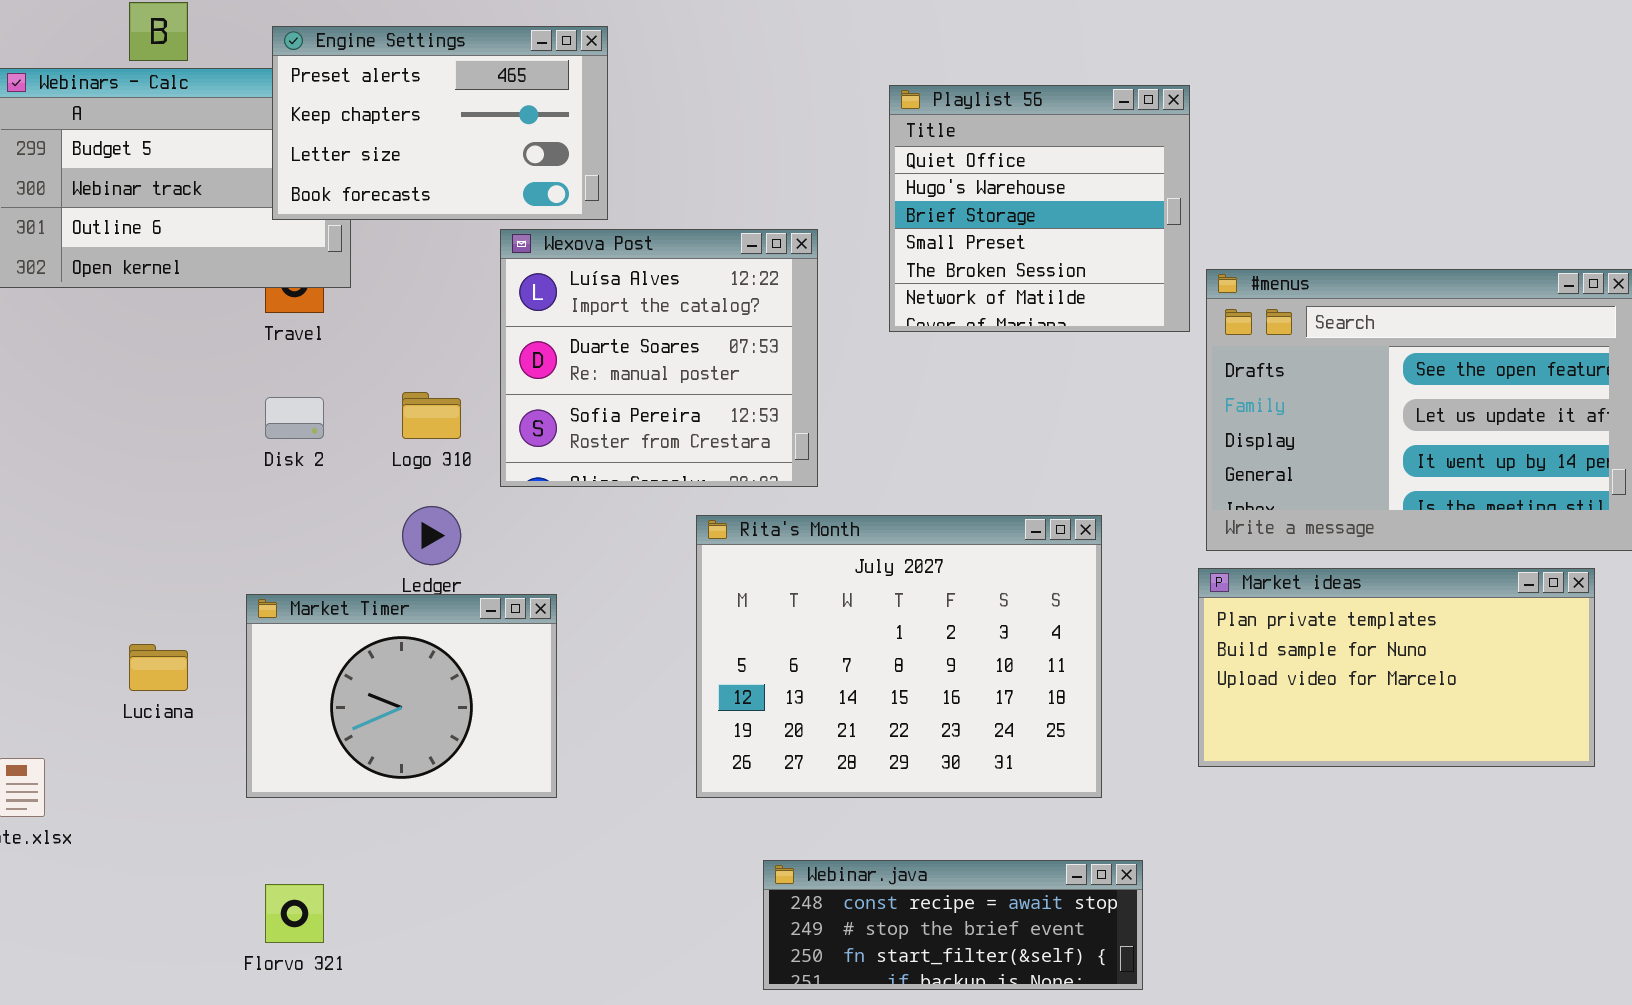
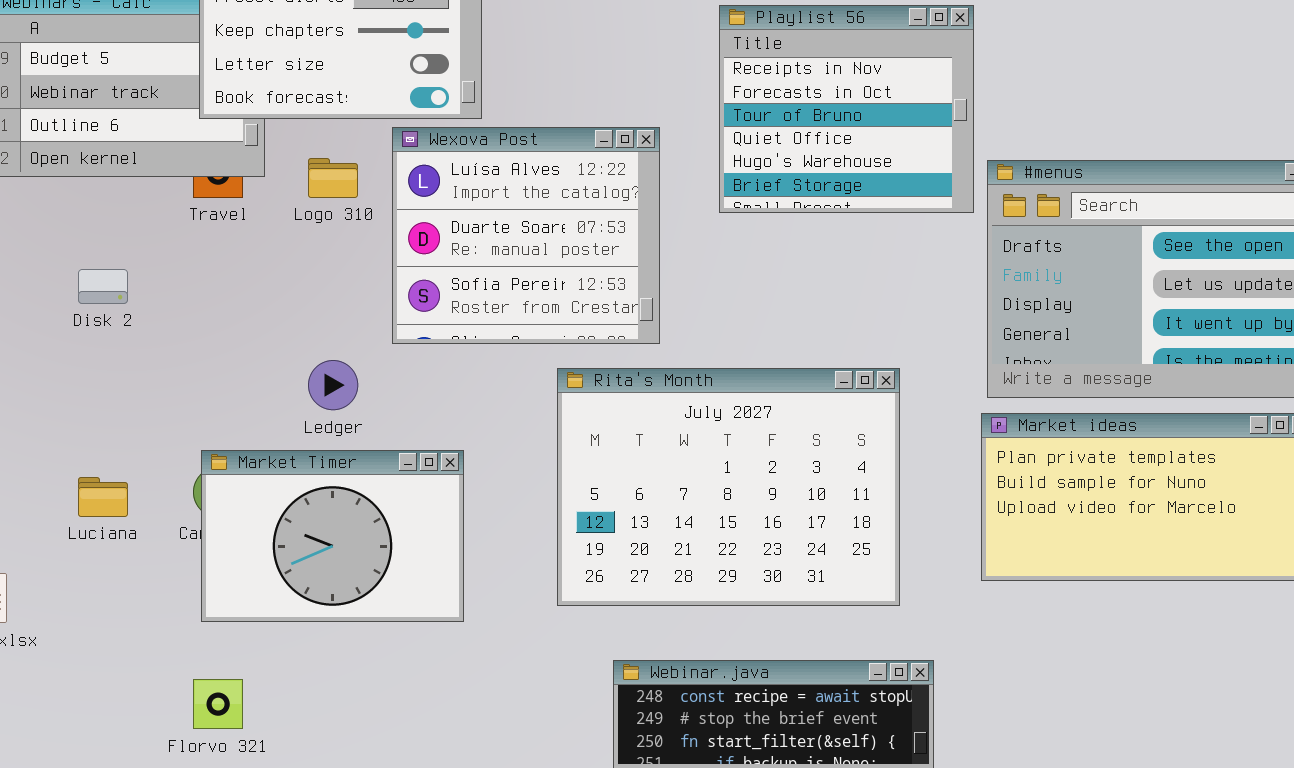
Playlist 56: [889,85,1190,332] -> [719,5,974,213], scrolled up 3 rows
Logo 310: [402,392,461,439] -> [308,158,358,198], moved
Disk 2: [265,397,324,439] -> [78,269,128,304], moved
Market Timer: [246,594,557,798] -> [201,450,464,622], moved

